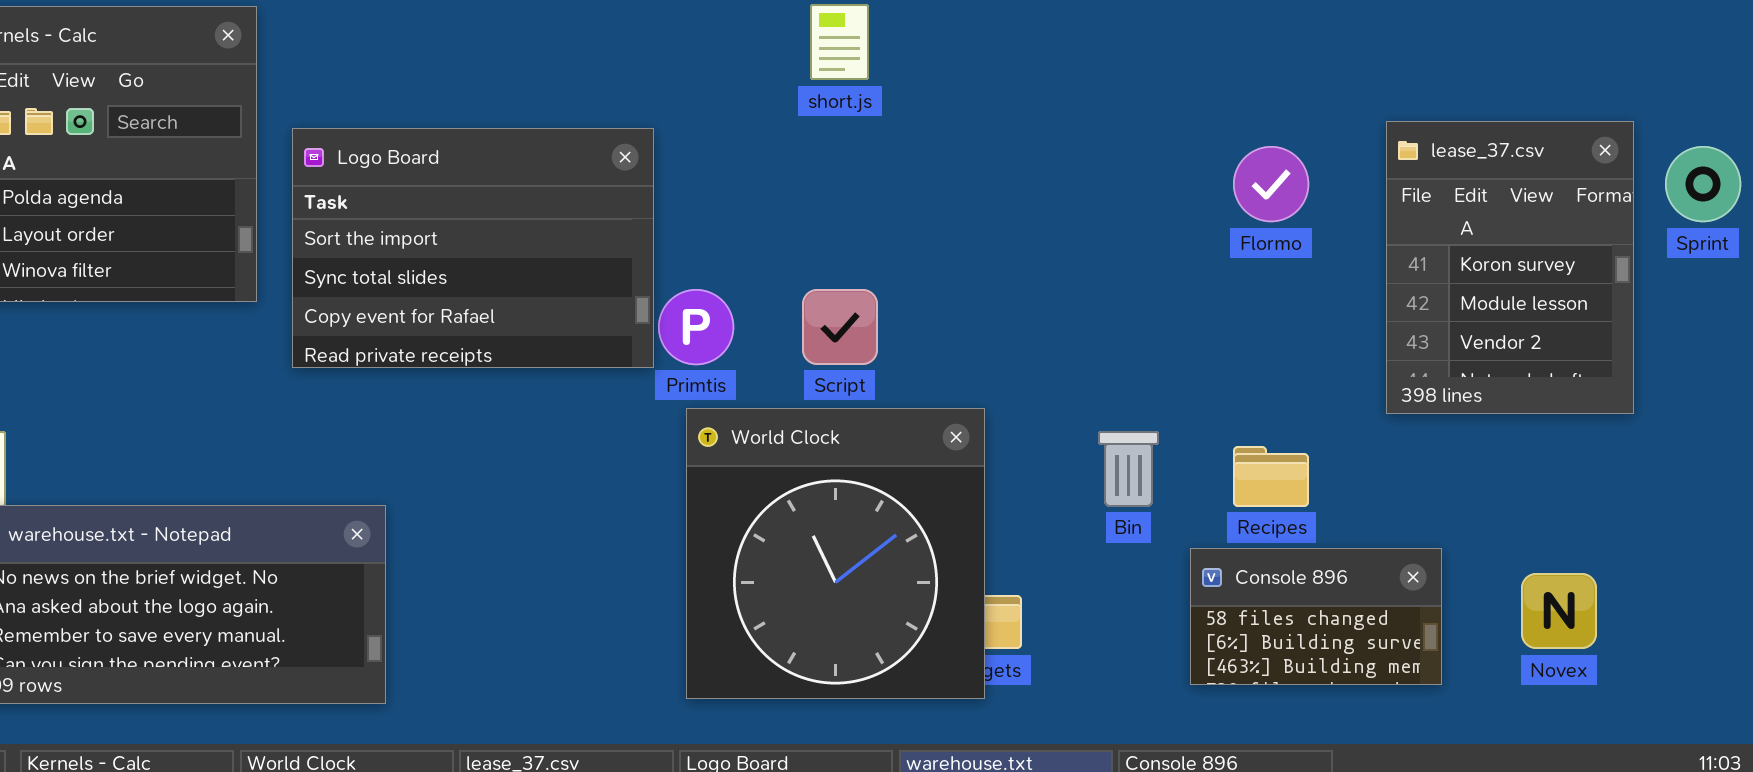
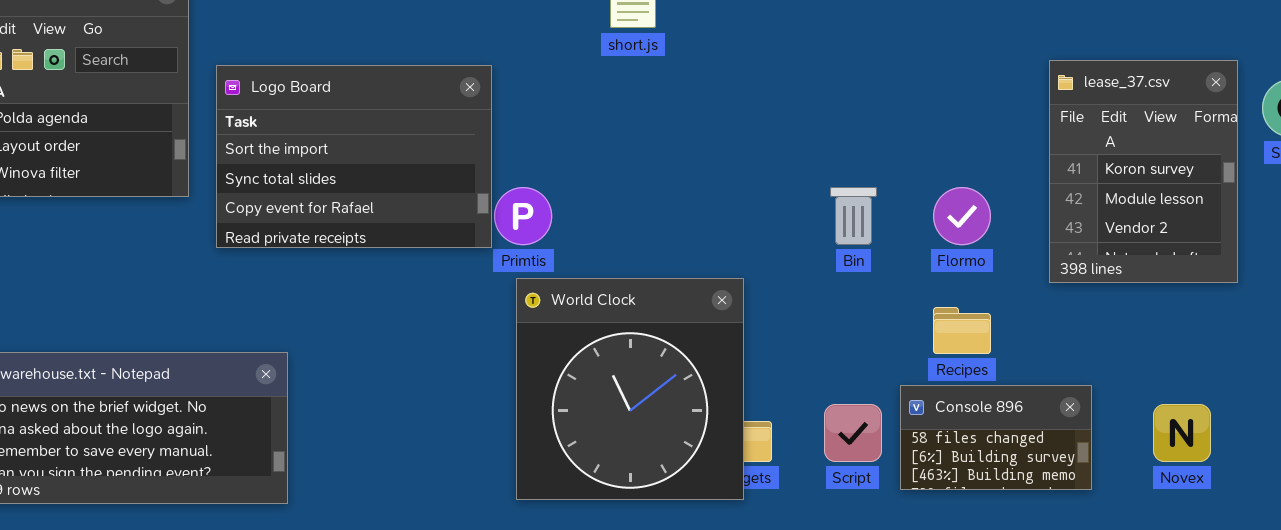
Flormo: [1233,146,1309,222] -> [933,187,991,245], moved
Script: [802,289,878,365] -> [824,404,882,462], moved
Bin: [1098,431,1159,507] -> [830,187,877,245], moved

